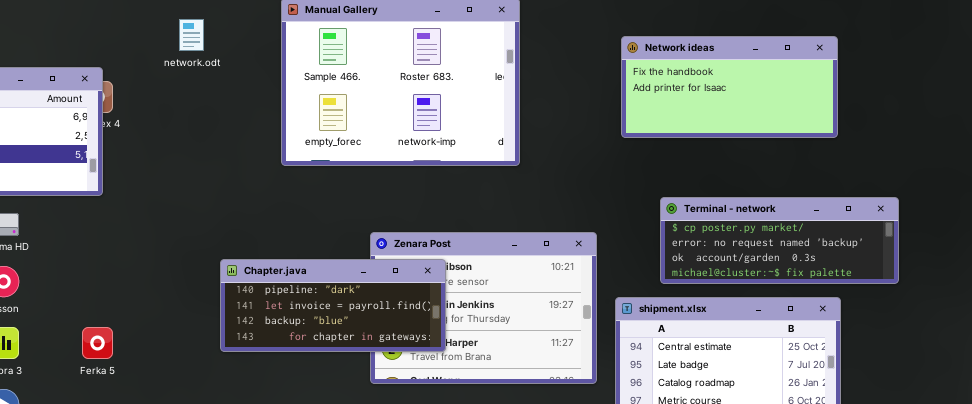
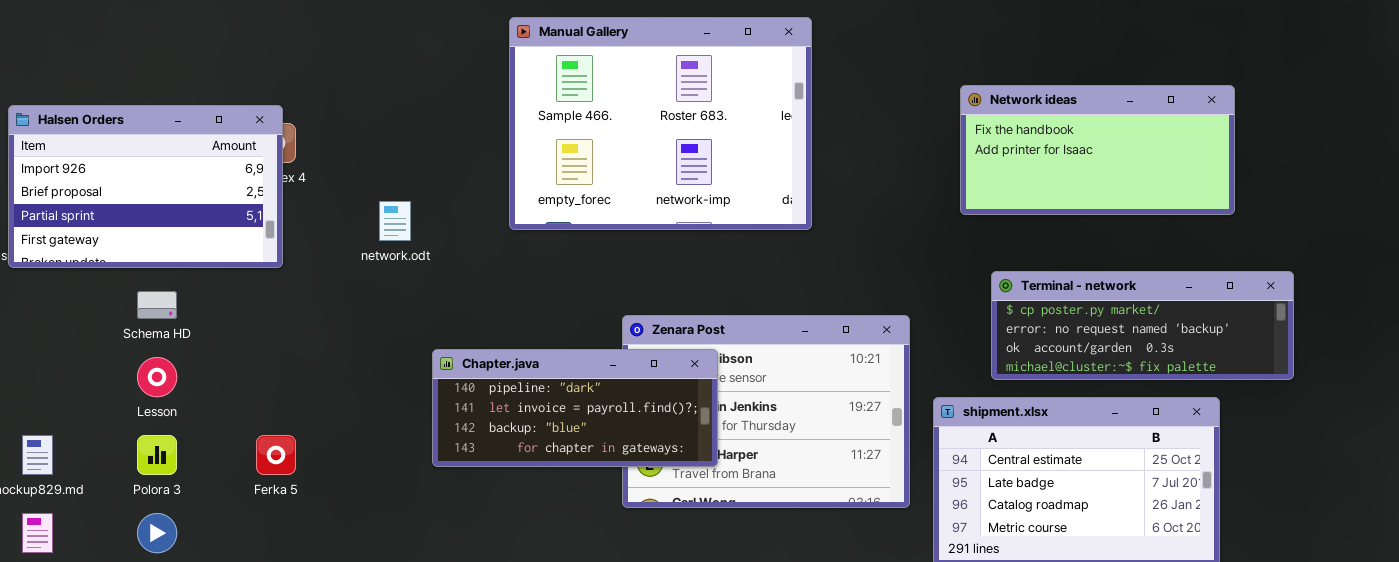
network.odt: [179,19,204,51] -> [379,201,411,241], moved
Network ideas: [621,36,838,138] -> [960,85,1235,215], moved

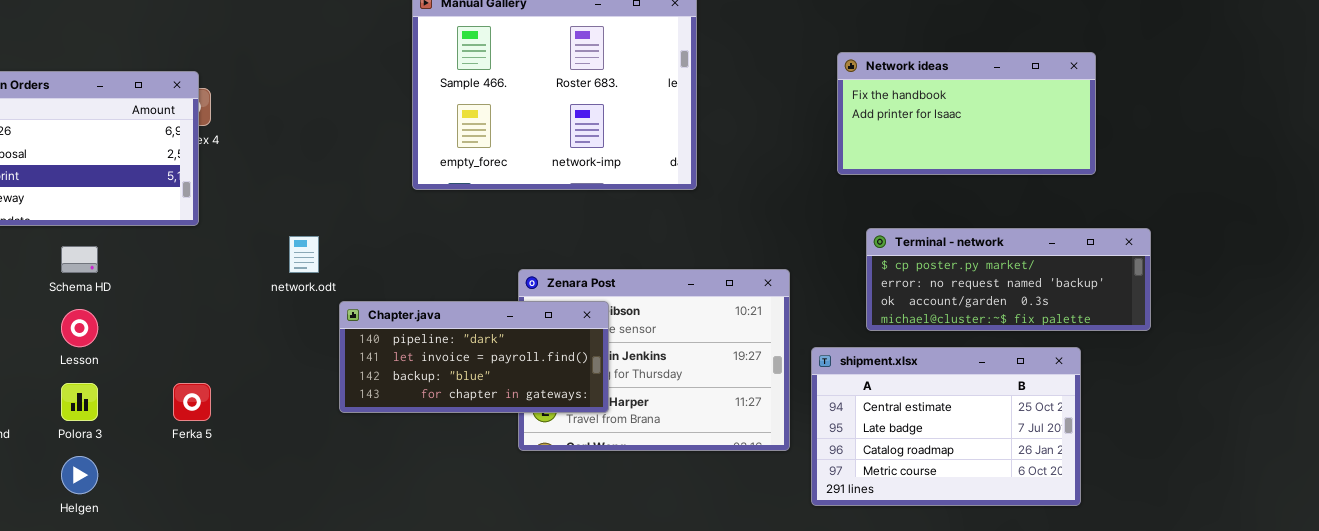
network.odt: [379,201,411,241] -> [289,236,319,273], moved

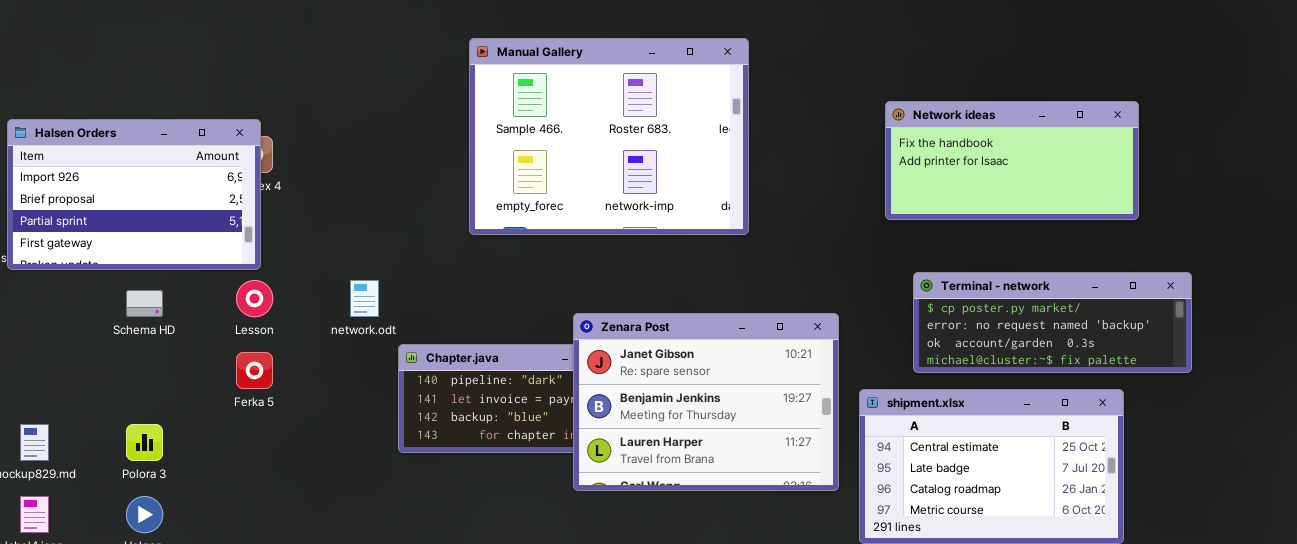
Zenara Post: [518,269,790,451] -> [573,313,839,491], raised
Lesson: [61,309,98,347] -> [236,280,273,317], moved
Ferka 5: [173,383,211,421] -> [236,352,273,389], moved

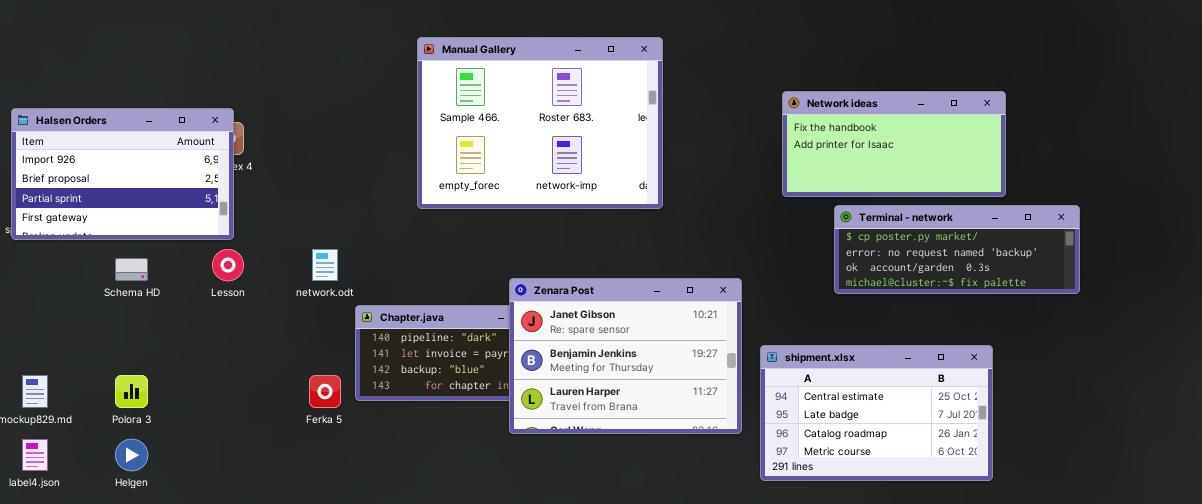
Terminal - network: [913,272,1192,373] -> [834,205,1080,294], moved
Ferka 5: [236,352,273,389] -> [309,375,341,408], moved

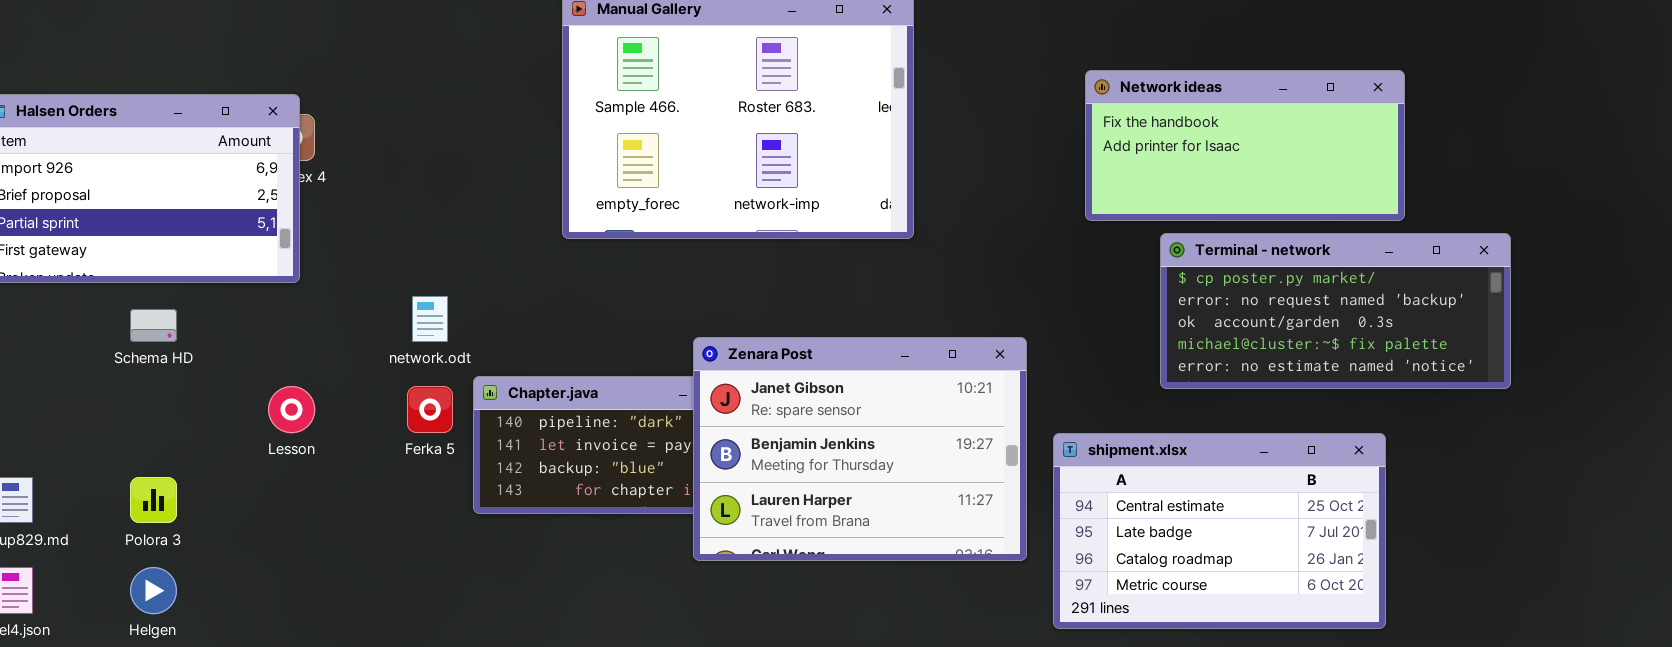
Terminal - network: [834,205,1080,294] -> [1160,233,1511,389], resized
Lesson: [212,249,244,281] -> [268,386,315,433], moved
Ferka 5: [309,375,341,408] -> [407,386,453,433], moved

